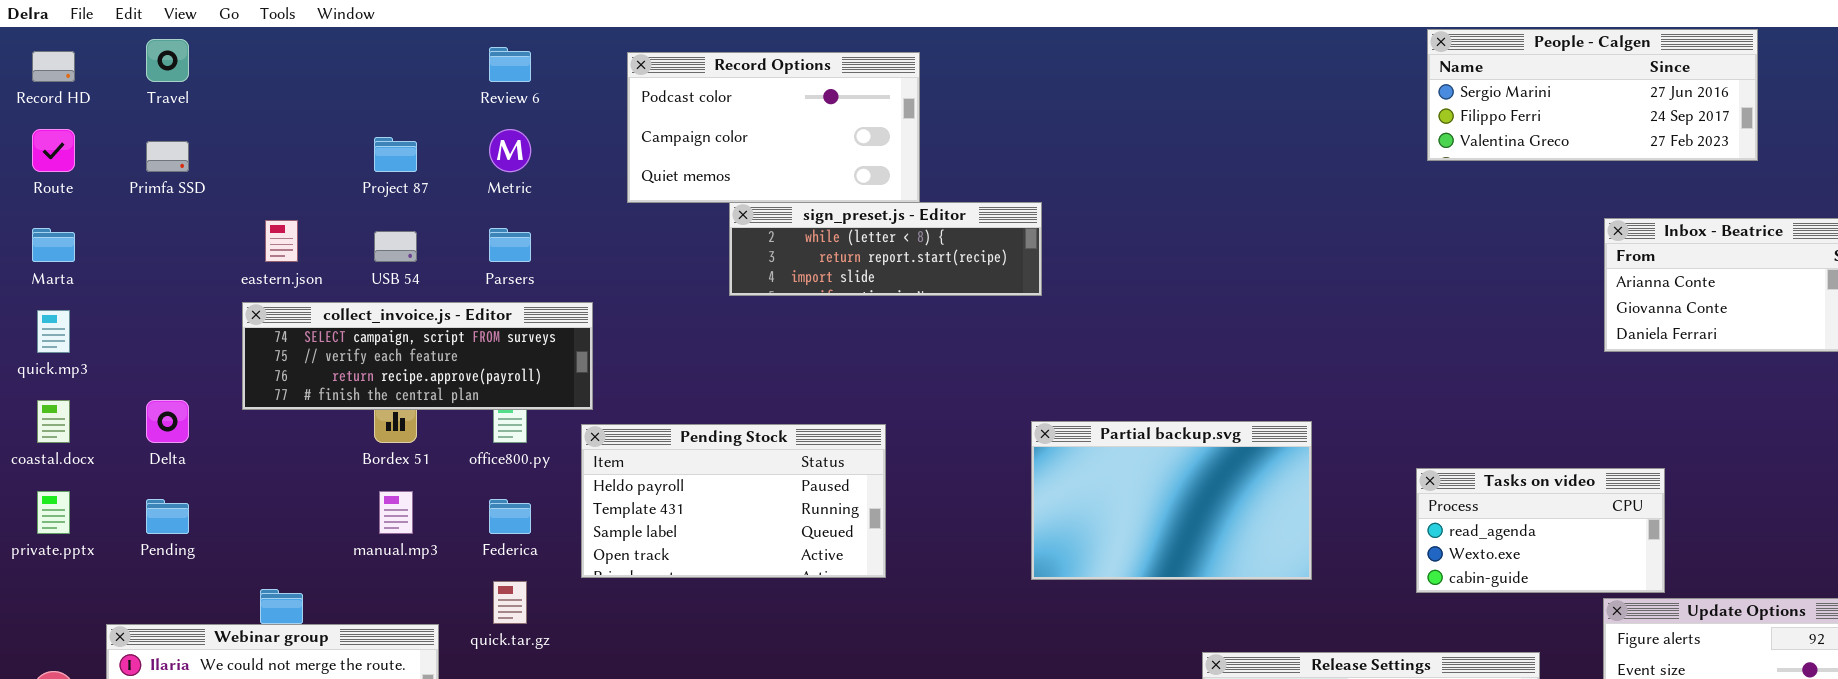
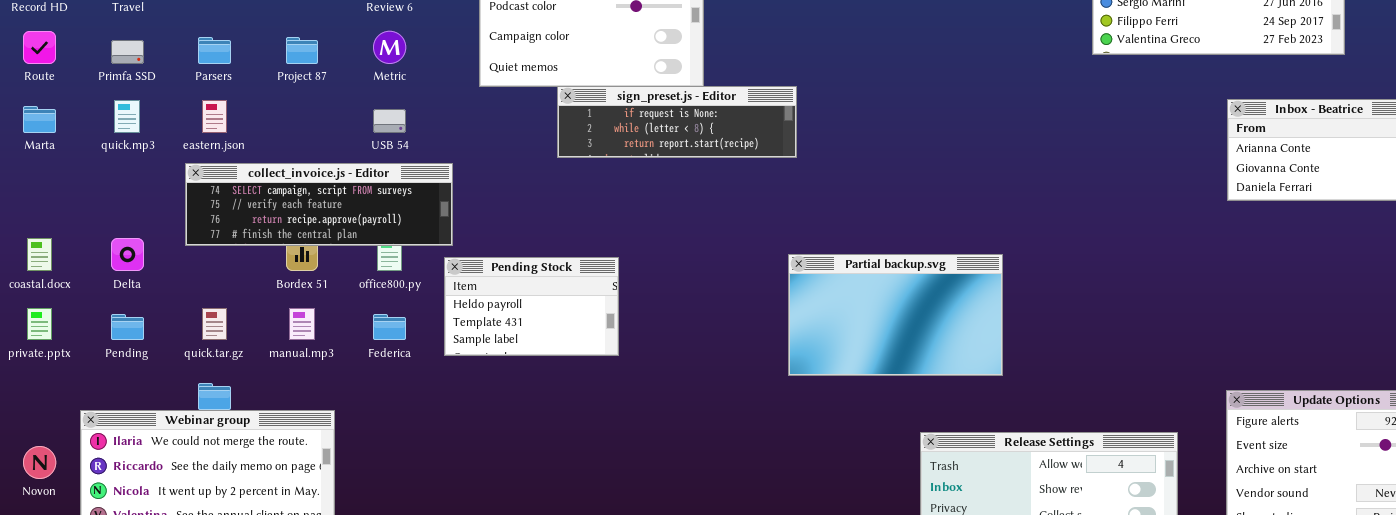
sign_preset.js - Editor: [729,202,1042,296] -> [557,86,797,158], scrolled up 1 row
Parsers: [489,228,531,262] -> [198,37,231,64], moved
USB 54: [374,231,417,262] -> [373,109,406,133], moved
quick.mp3: [37,310,70,353] -> [114,100,140,133], moved
Pending Stock: [581,424,886,578] -> [444,257,619,356], resized
Tasks on video: [1416,468,1665,593] -> none, closed
quick.tar.gz: [493,581,527,624] -> [202,308,227,340], moved

